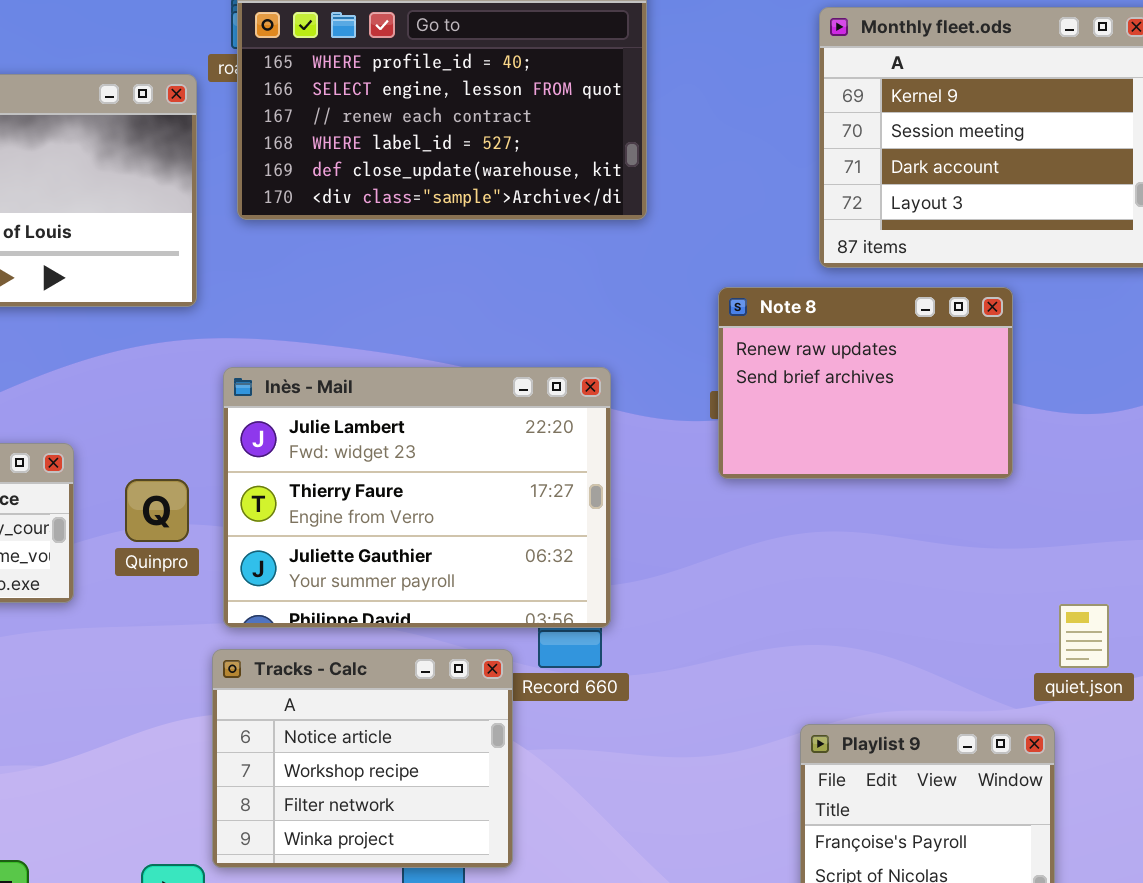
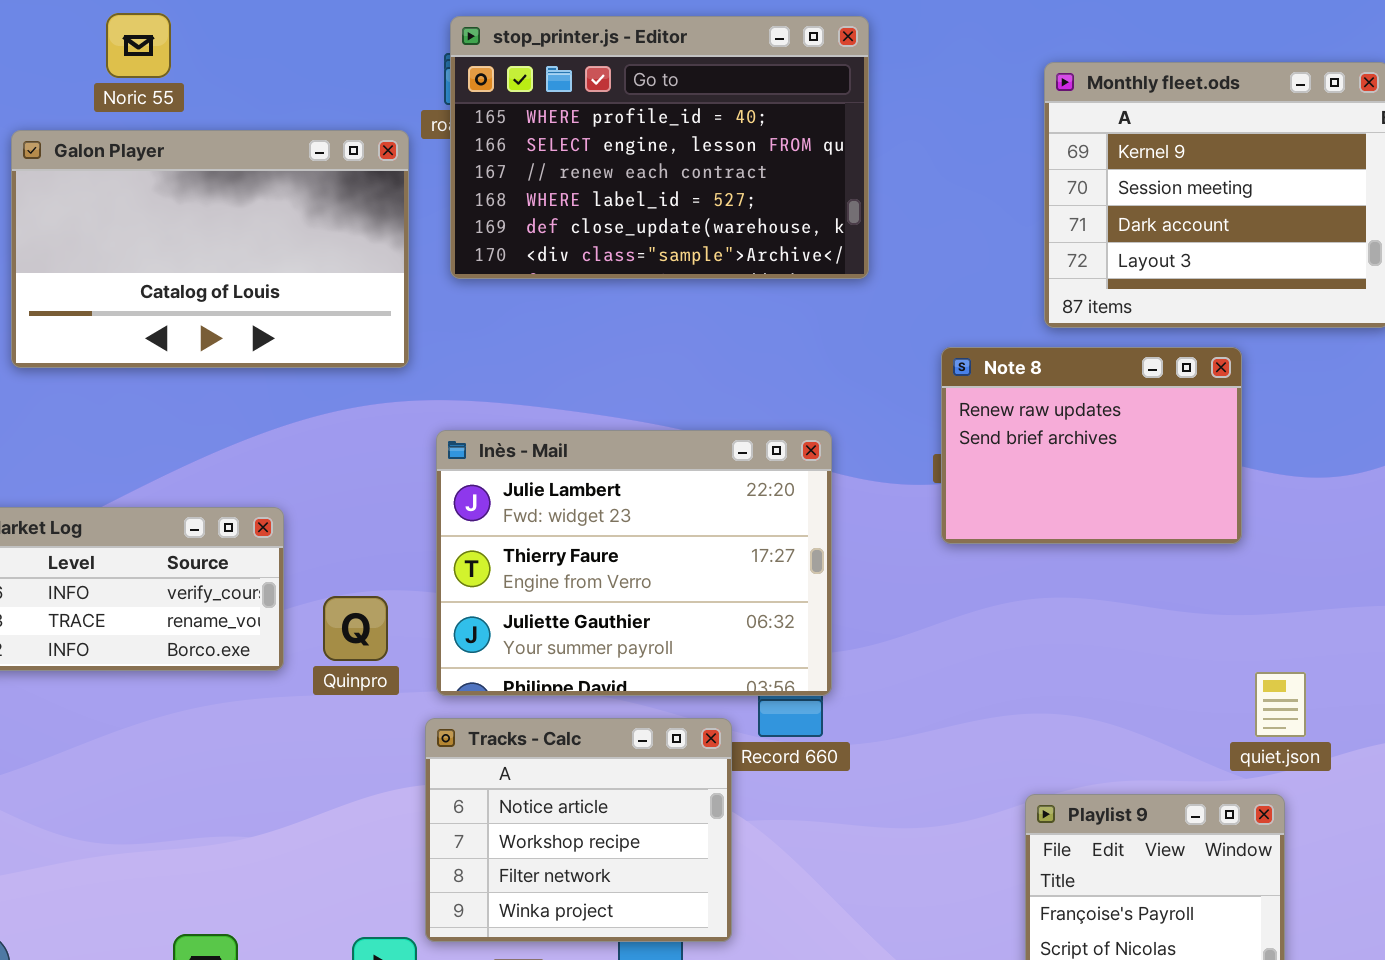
Quinpro: [125,479,189,542] -> [323,596,388,661], moved
quiet.json: [1059,604,1109,668] -> [1255,672,1306,737], moved

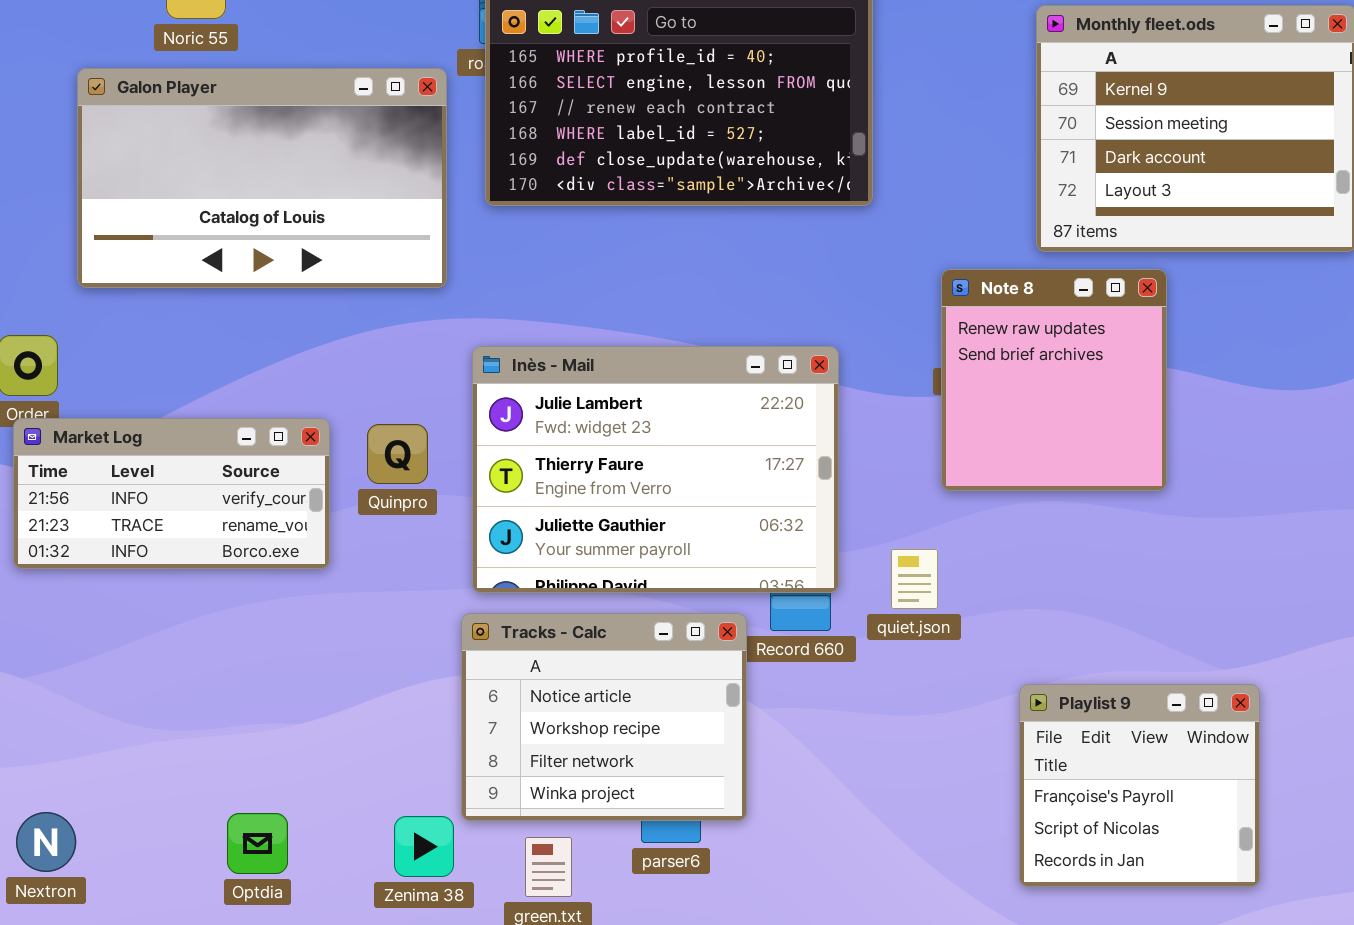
Note 8: [941,347,1242,544] -> [941,269,1167,491], resized
Quinpro: [323,596,388,661] -> [367,424,428,484], moved
quiet.json: [1255,672,1306,737] -> [891,549,938,609], moved

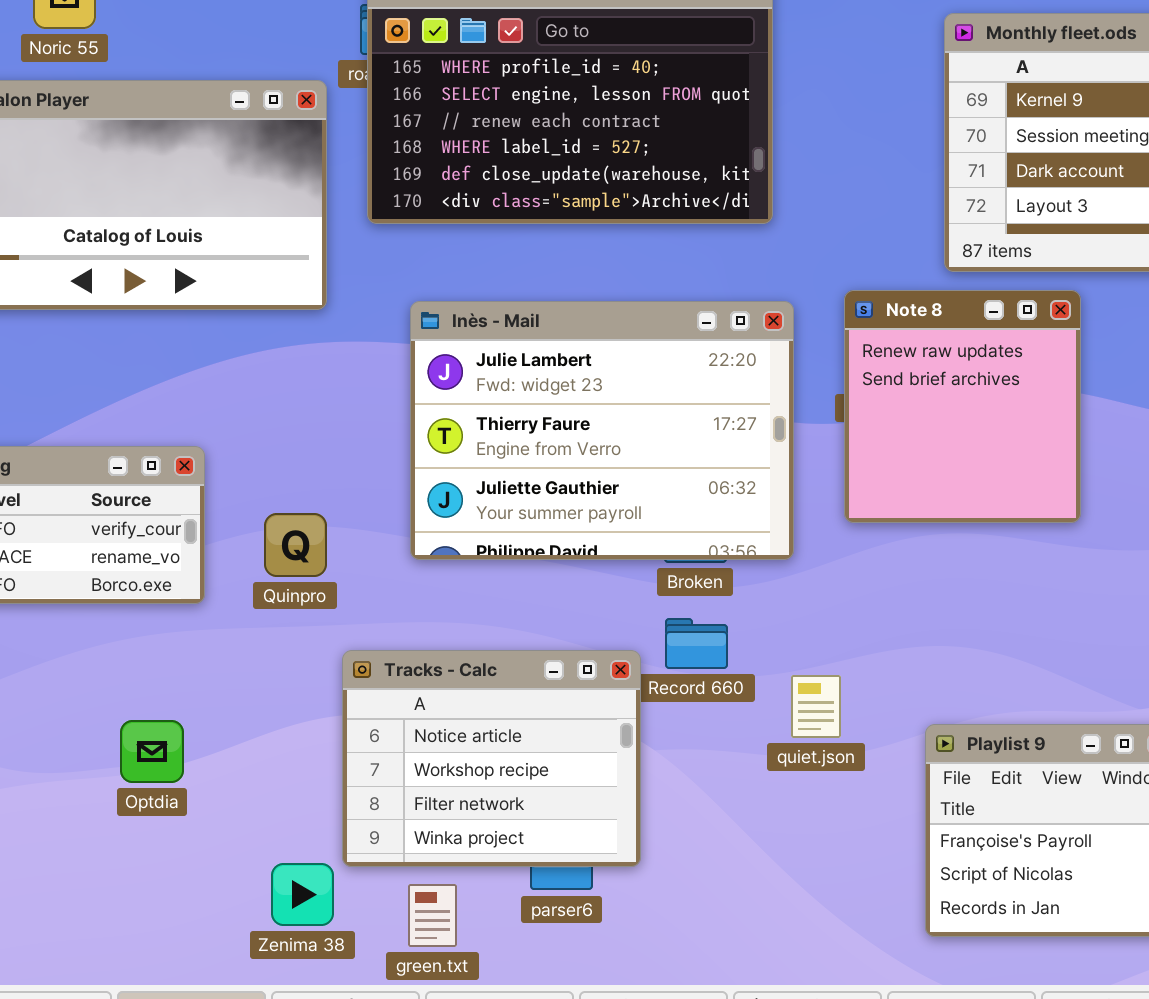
Inès - Mail: [472,346,839,593] -> [410,301,794,560], moved
Quinpro: [367,424,428,484] -> [264,513,327,577], moved
quiet.json: [891,549,938,609] -> [791,675,841,738], moved
Optdia: [227,813,288,874] -> [120,720,184,783], moved

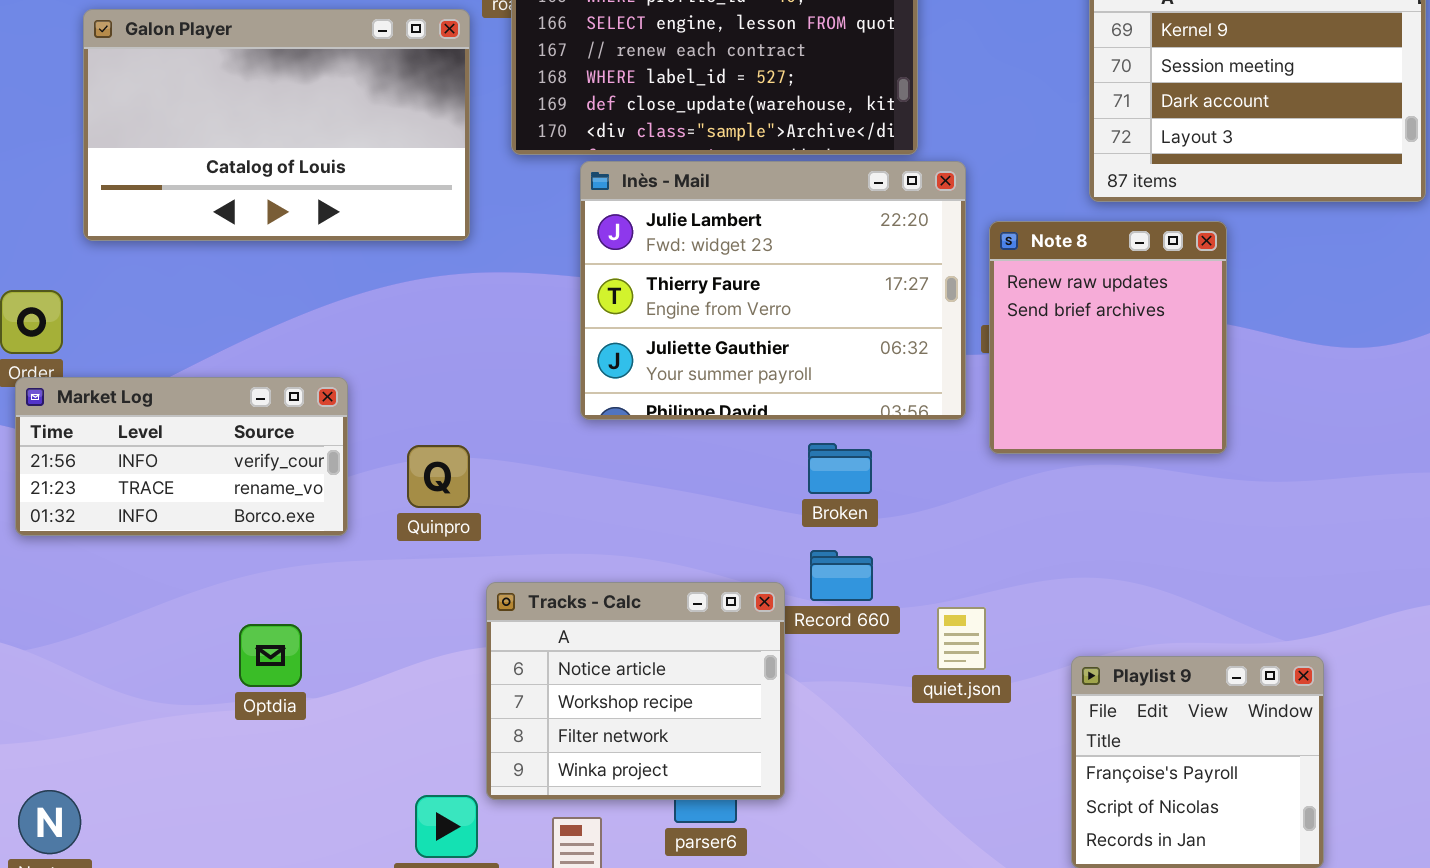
Inès - Mail: [410,301,794,560] -> [580,161,966,420], moved
Optdia: [120,720,184,783] -> [239,624,302,687], moved

